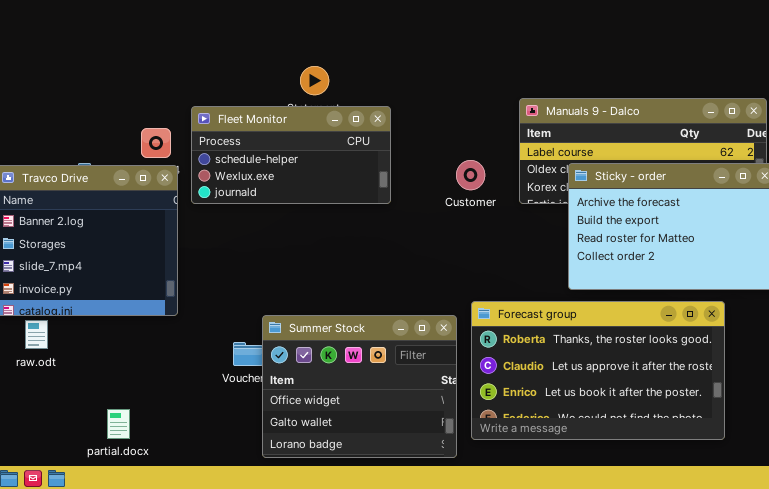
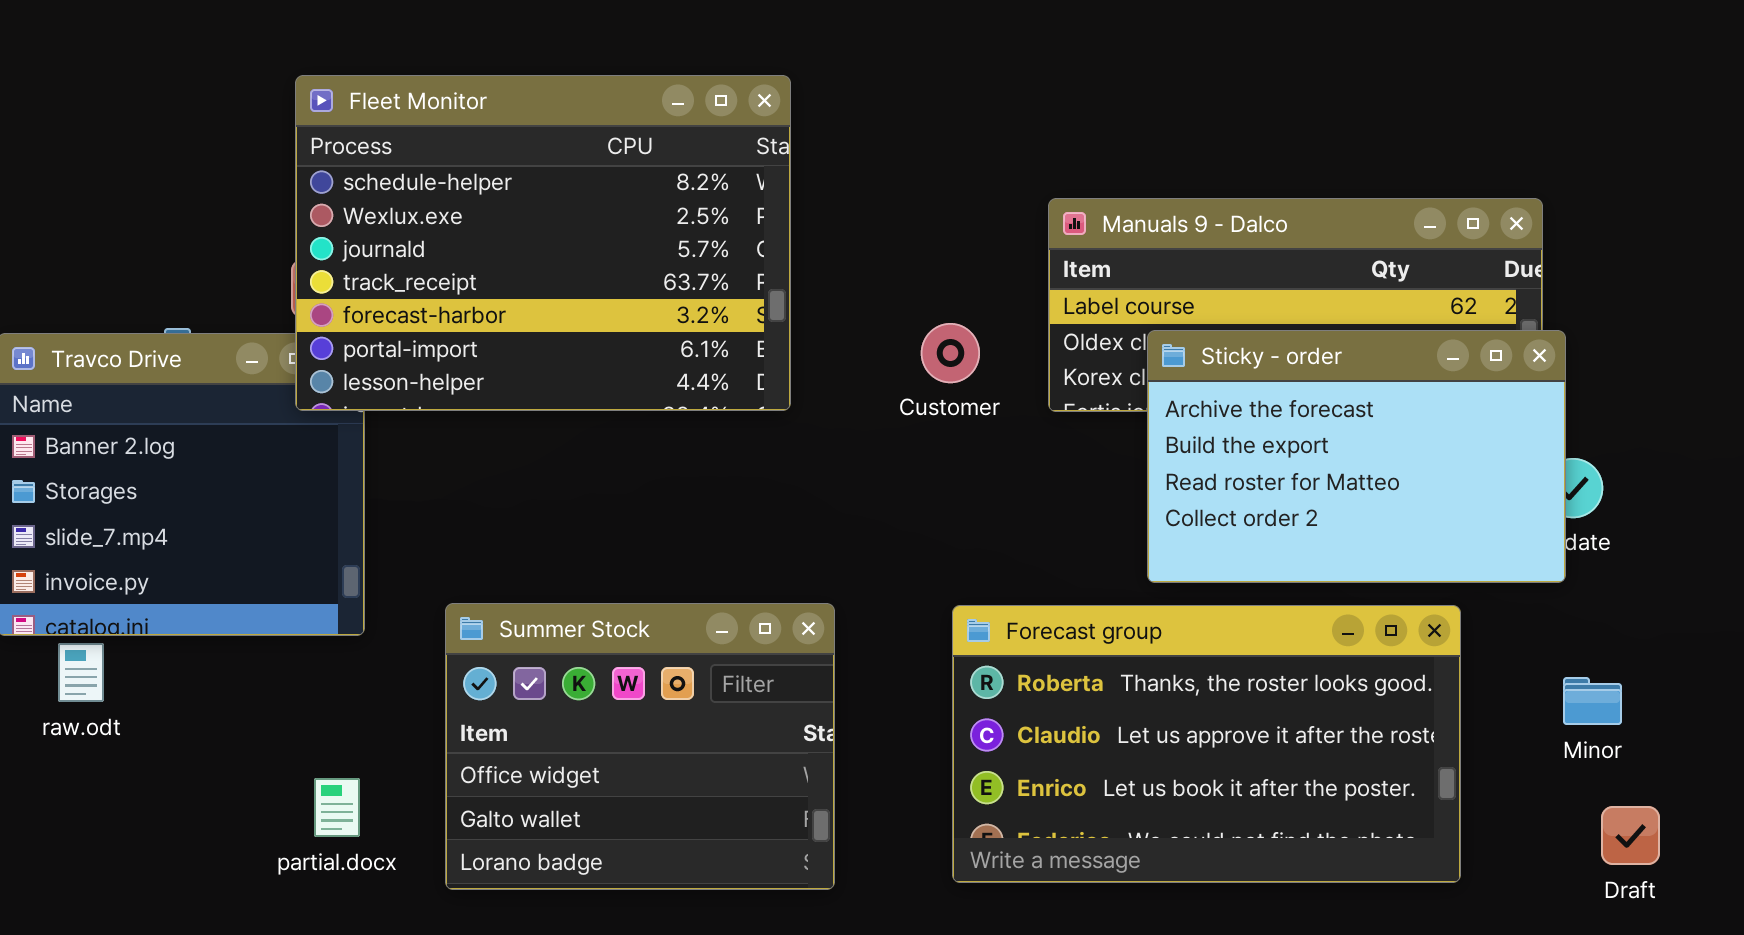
Fleet Monitor: [191,106,391,204] -> [295,75,791,411], resized
Summer Stock: [262,315,457,458] -> [445,603,835,890], moved
partial.docx: [107,409,130,439] -> [314,778,360,837], moved

